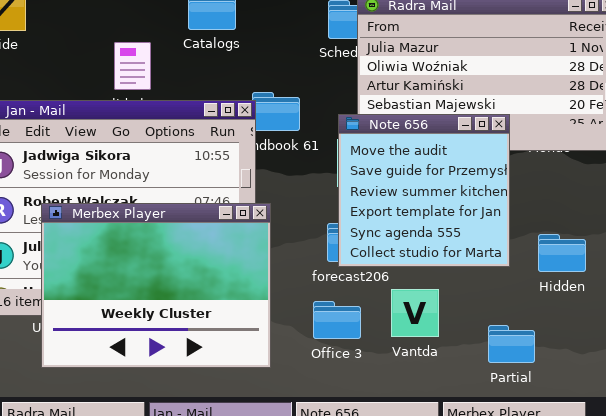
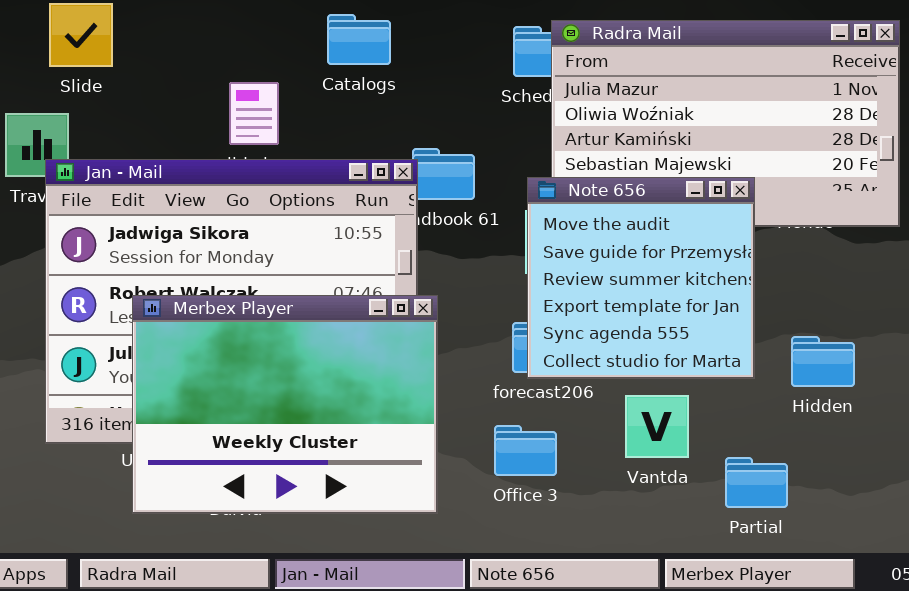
Vantda: [391,289,439,337] -> [625,395,689,458], moved

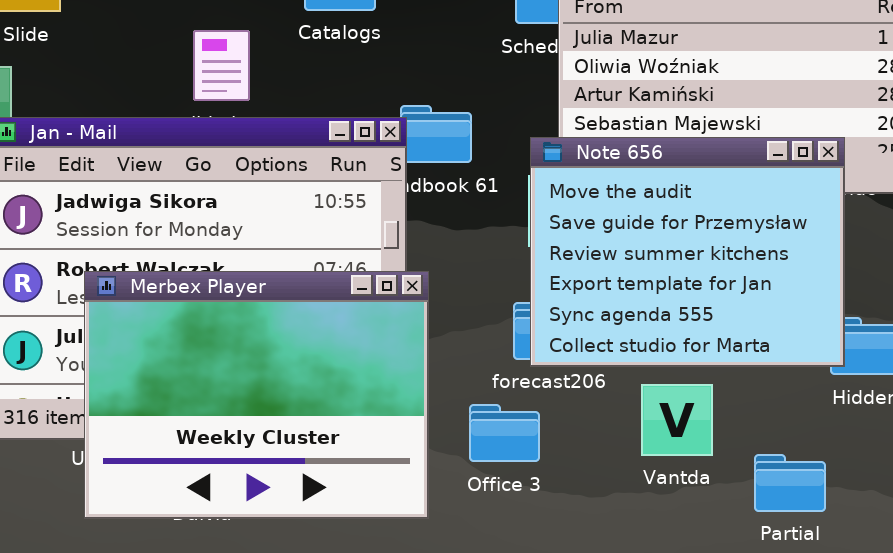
Note 656: [527,177,755,379] -> [530,137,845,367], resized
Office 3: [494,425,557,476] -> [469,404,540,462], moved

